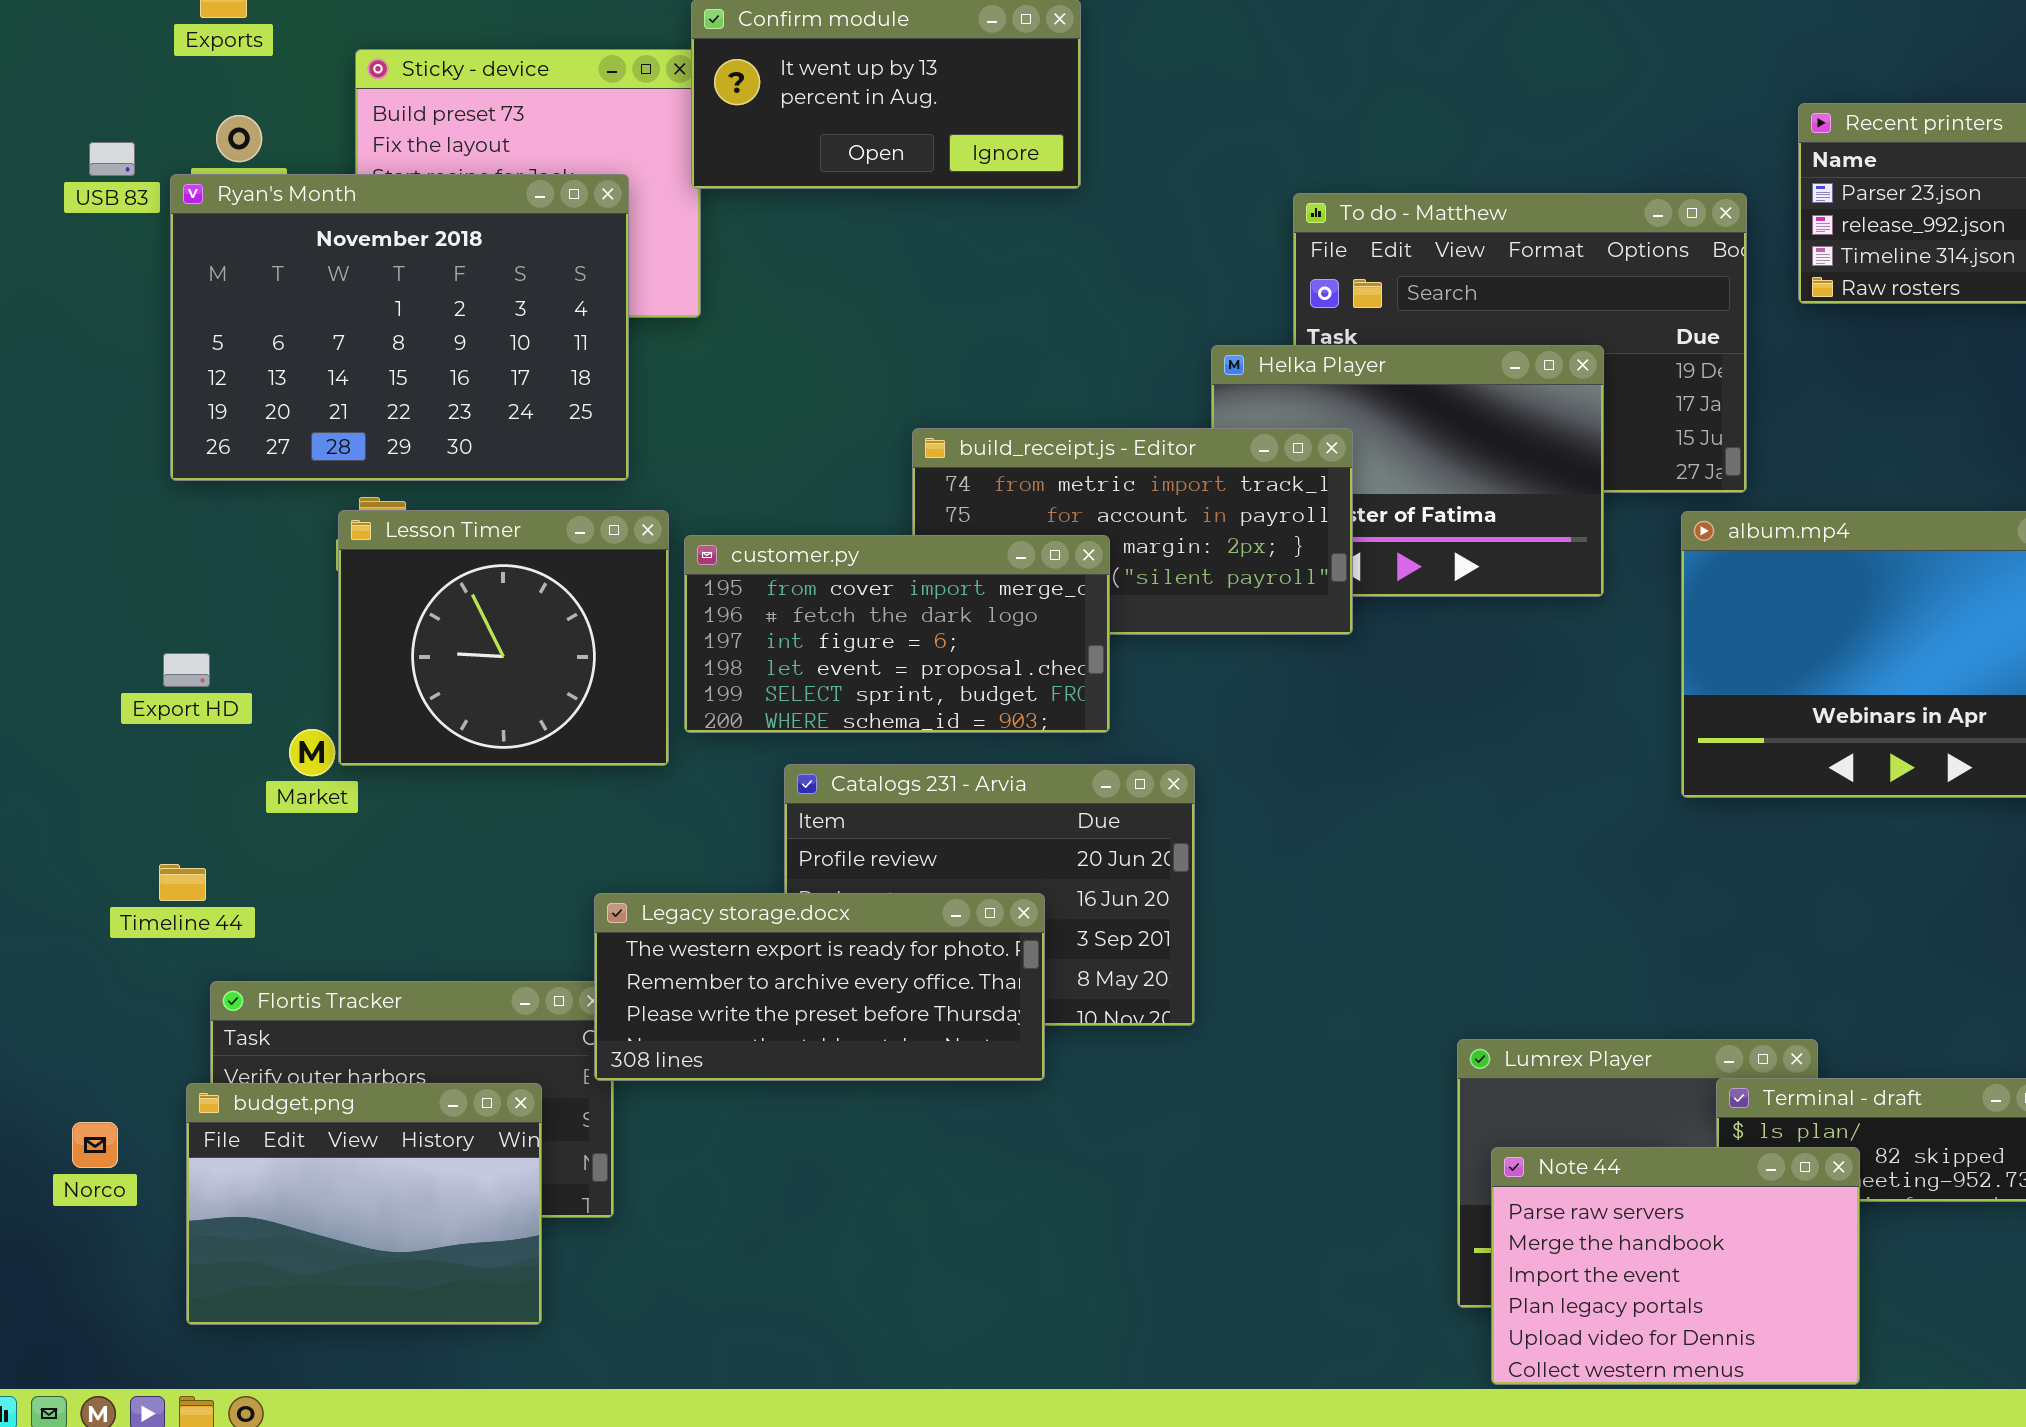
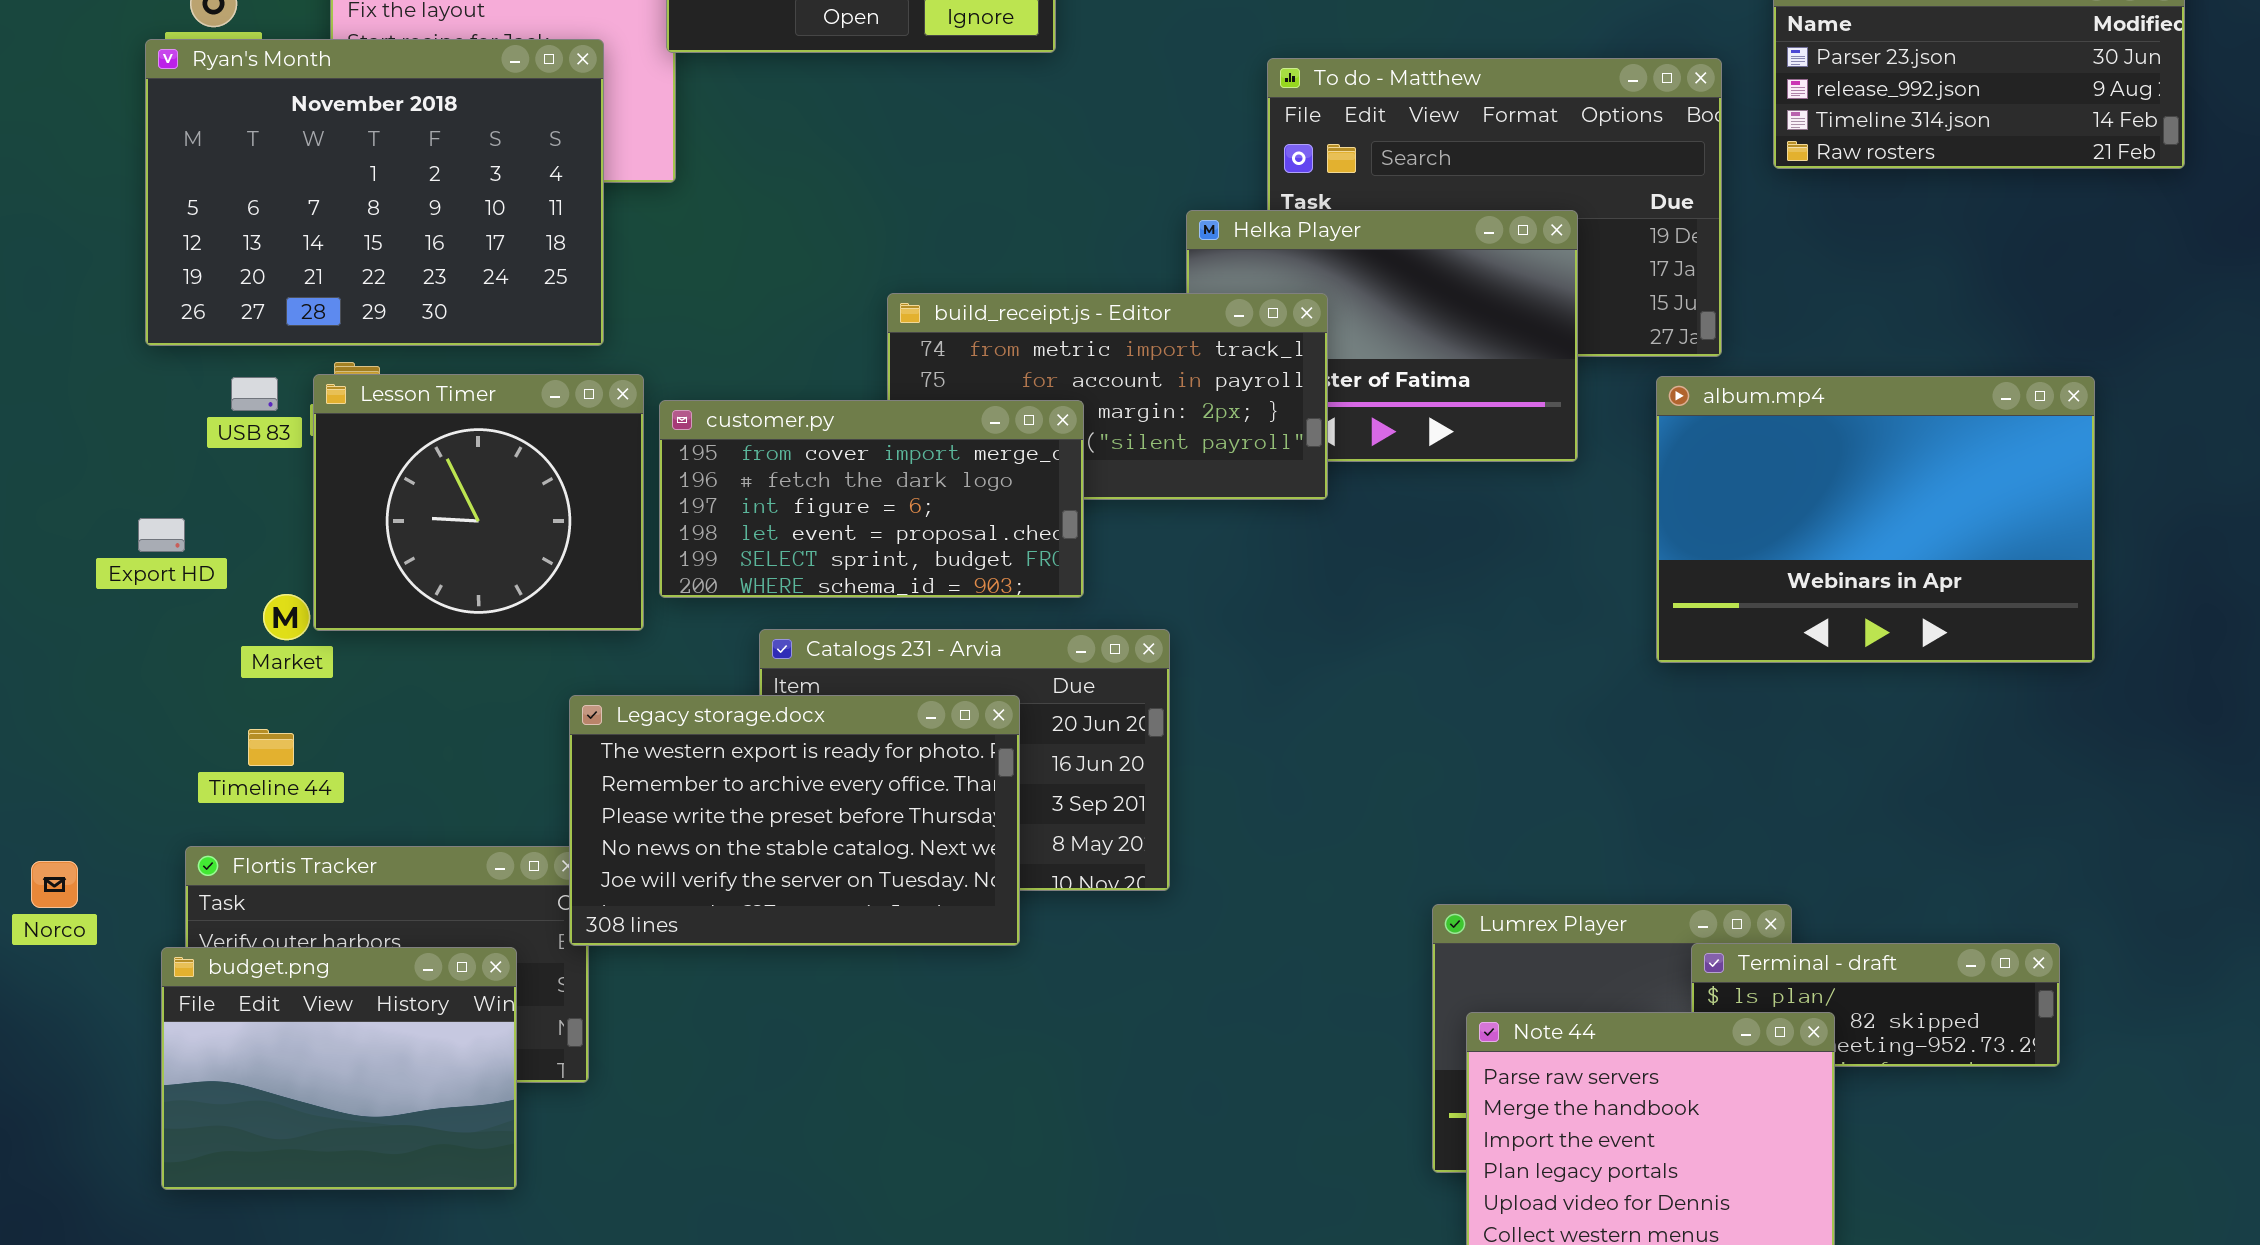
USB 83: [89,142,135,176] -> [231,377,278,411], moved
Timeline 44: [159,864,206,901] -> [248,729,294,766], moved
Legacy storage.docx: [594,893,1045,1081] -> [569,695,1020,946], resized
Norco: [72,1122,118,1168] -> [31,861,78,908], moved

